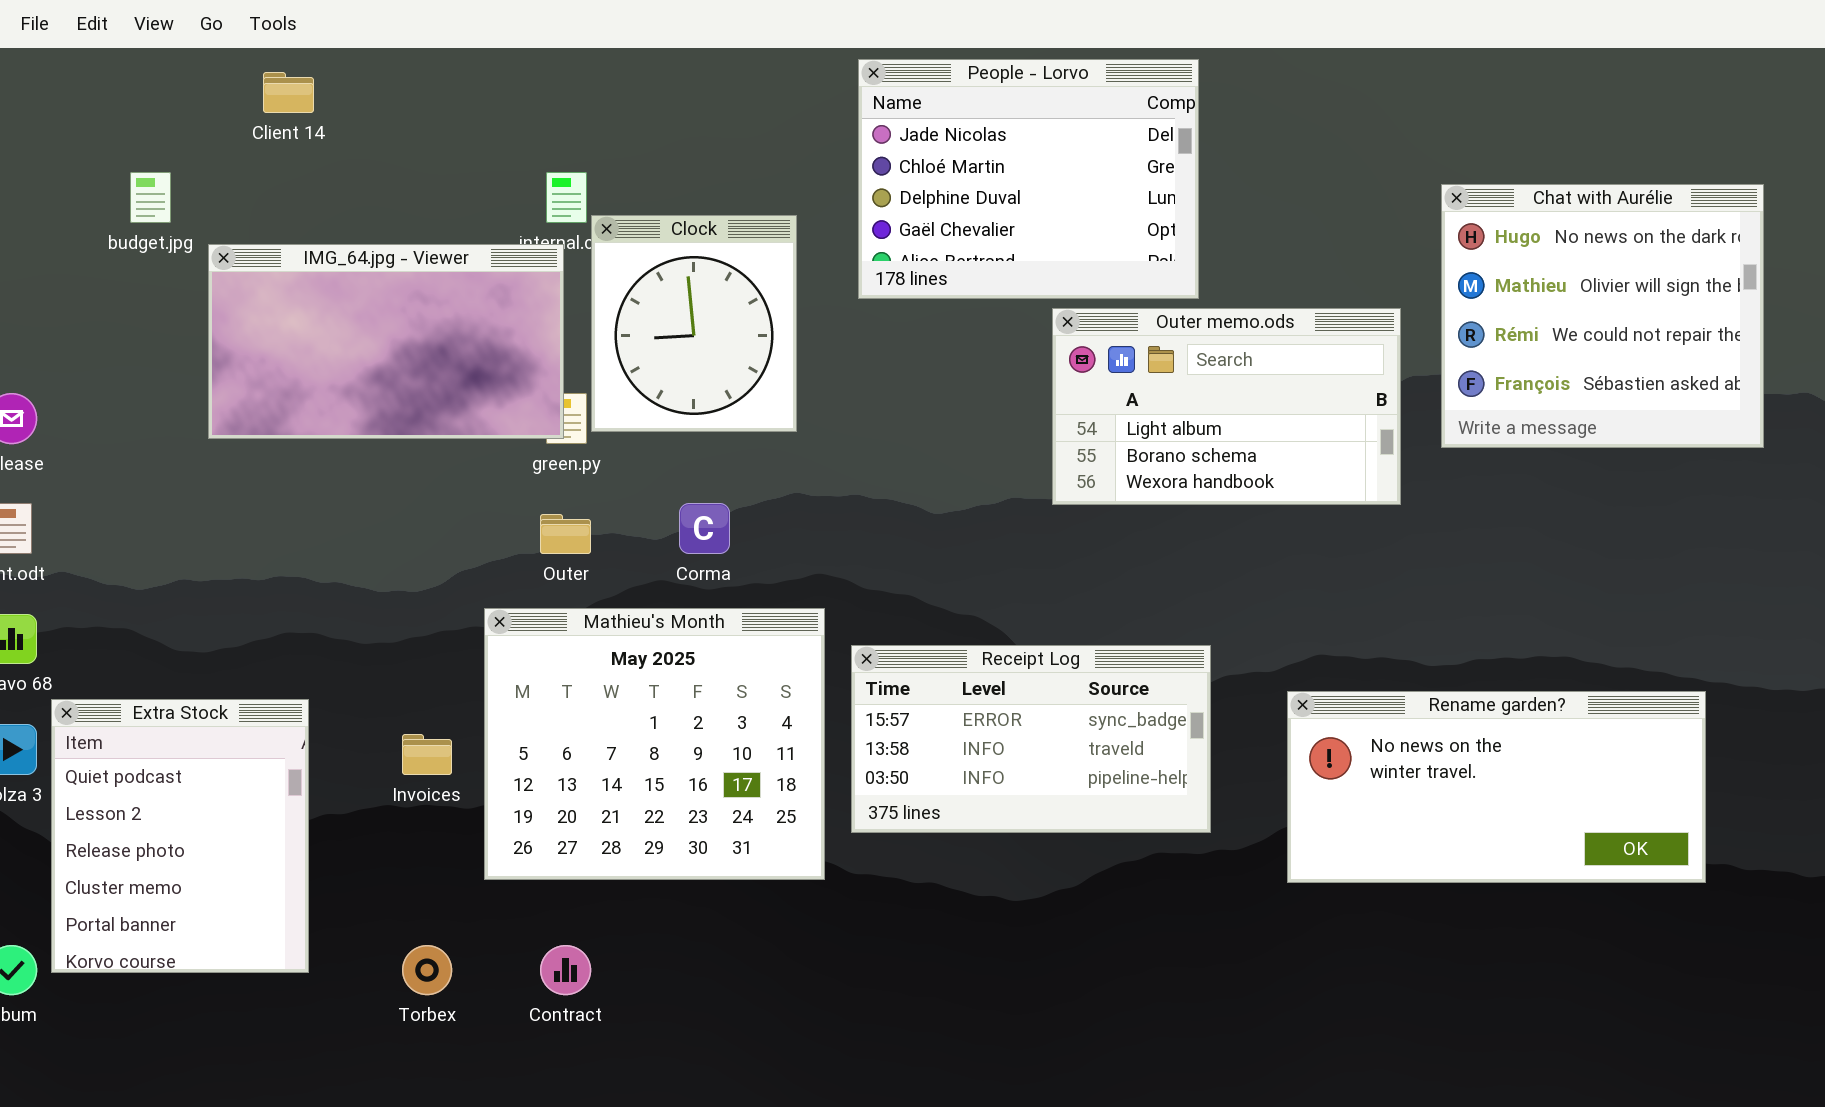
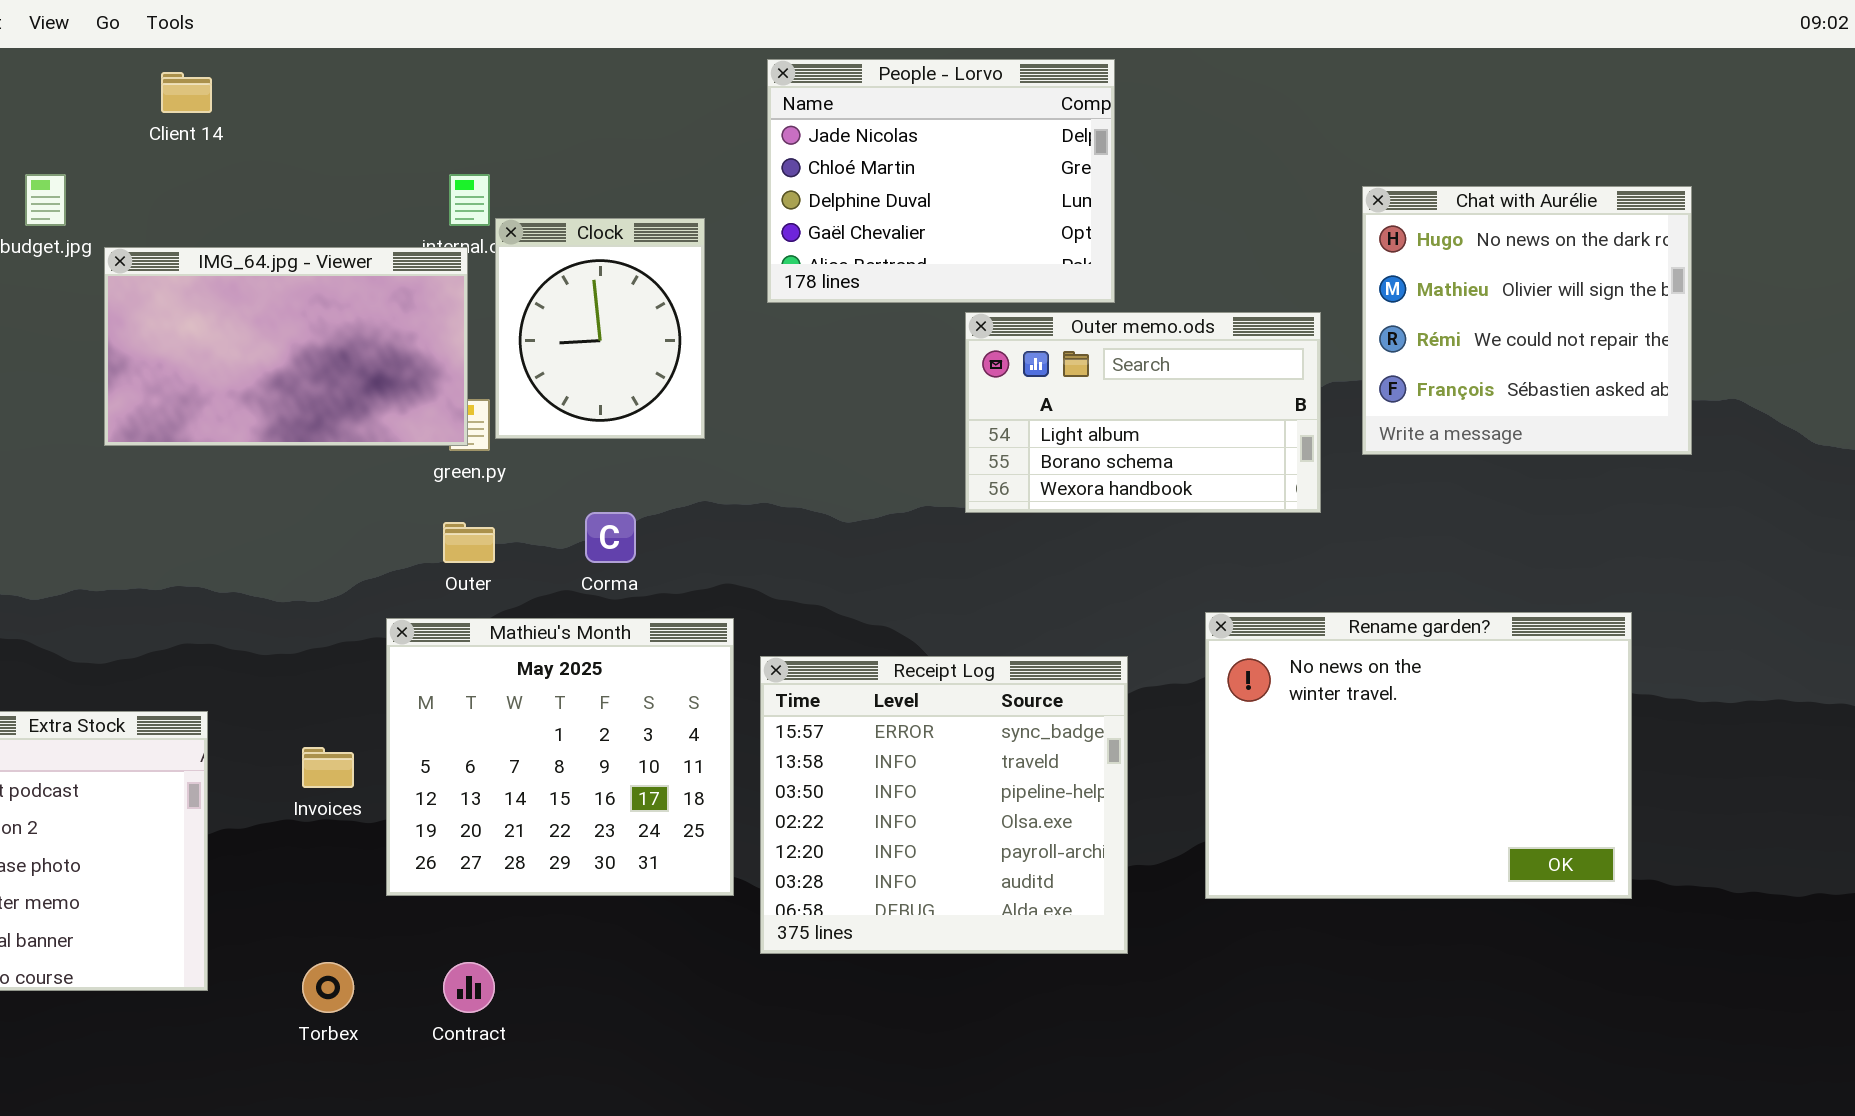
Receipt Log: [851,645,1211,833] -> [760,656,1128,954], resized
Rename garden?: [1287,691,1706,883] -> [1205,612,1632,899], resized

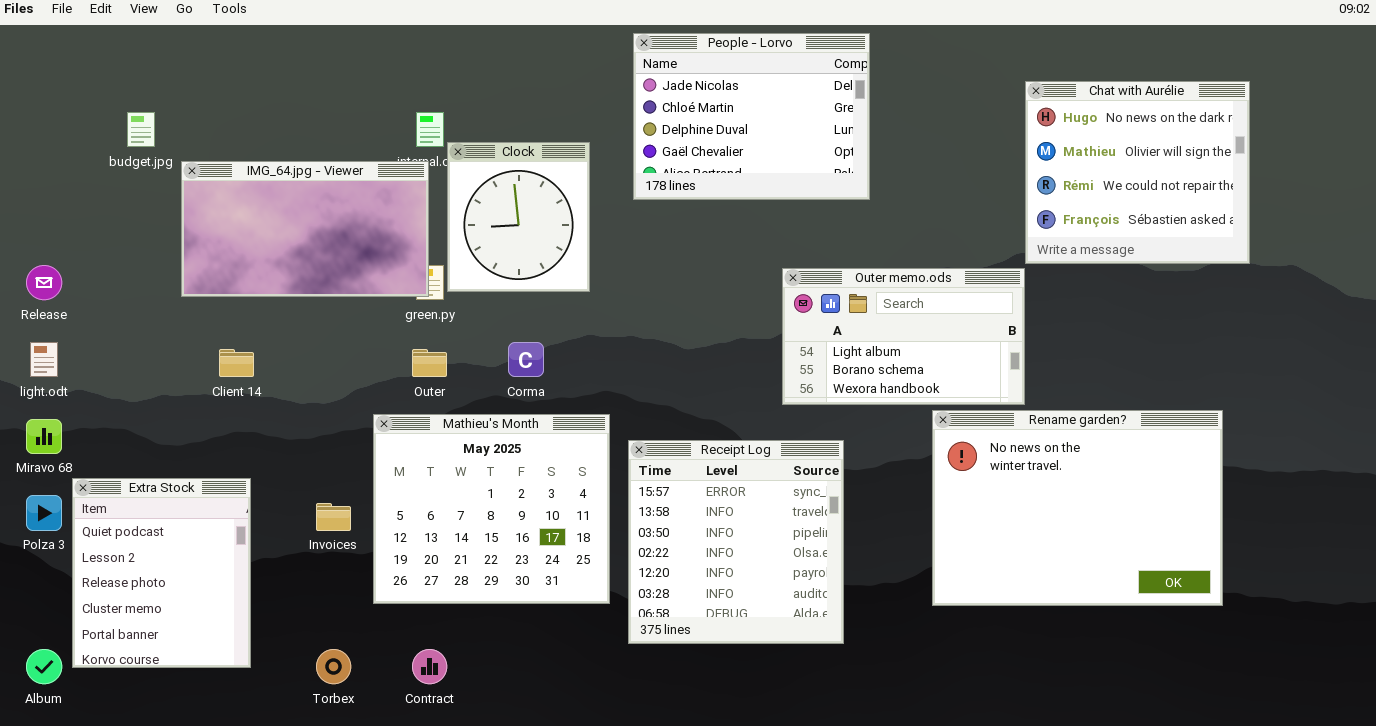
Client 14: [161,72,212,113] -> [219,349,254,377], moved
Chat with Aurélie: [1362,186,1692,455] -> [1025,81,1250,264], moved
Outer memo.ods: [965,312,1321,513] -> [782,268,1025,405], moved
Receipt Log: [760,656,1128,954] -> [628,440,844,644], resized

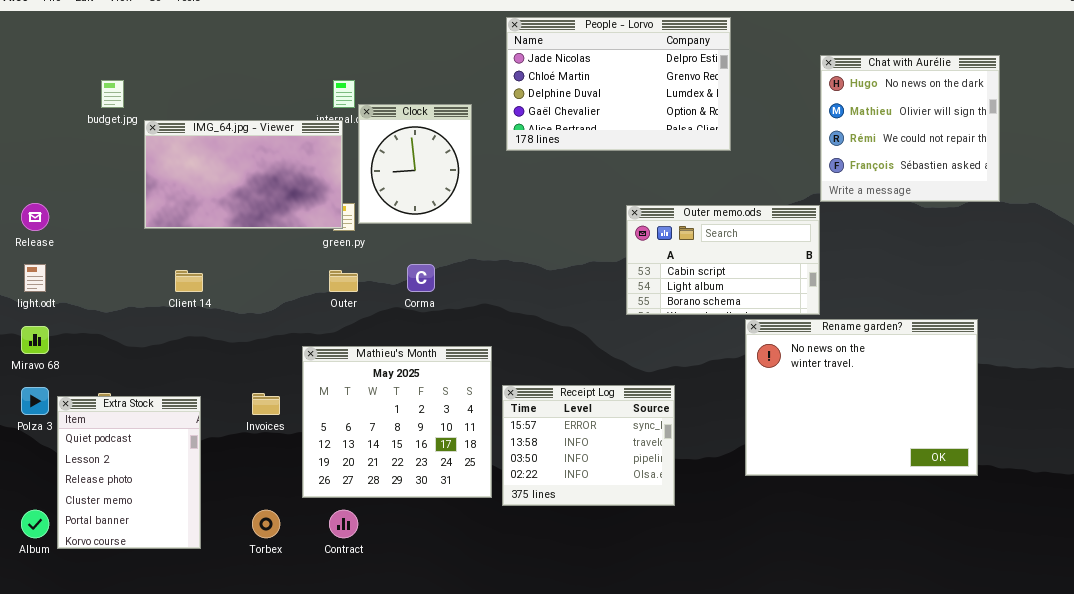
People - Lorvo: [633,33,870,200] -> [506,17,731,151], resized
Outer memo.ods: [782,268,1025,405] -> [626,205,820,315], scrolled up 1 row
Mathieu's Month: [373,414,610,604] -> [302,346,492,498], moved
Receipt Log: [628,440,844,644] -> [502,385,675,506], resized
Extra Stock: [72,478,251,668] -> [57,396,201,549], moved

